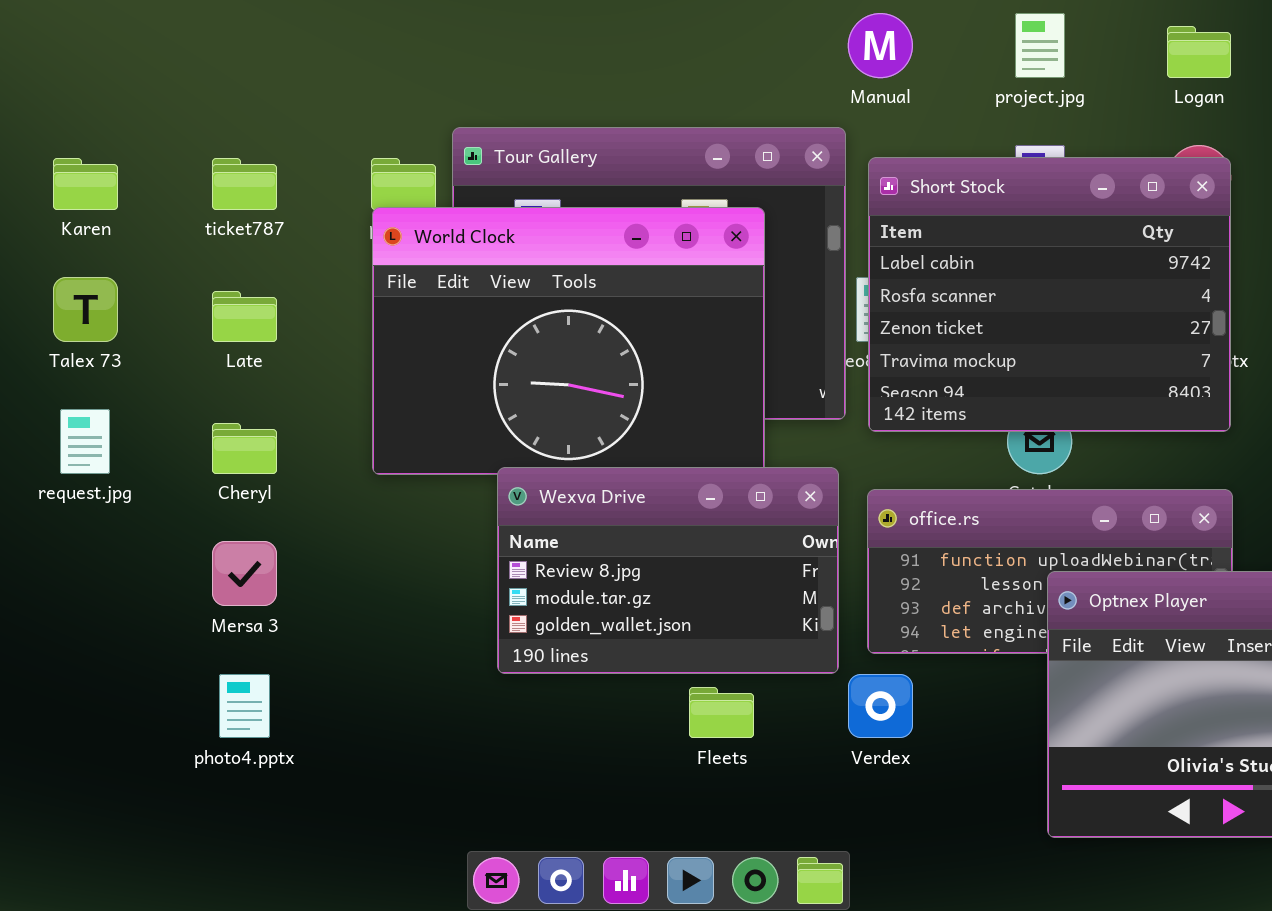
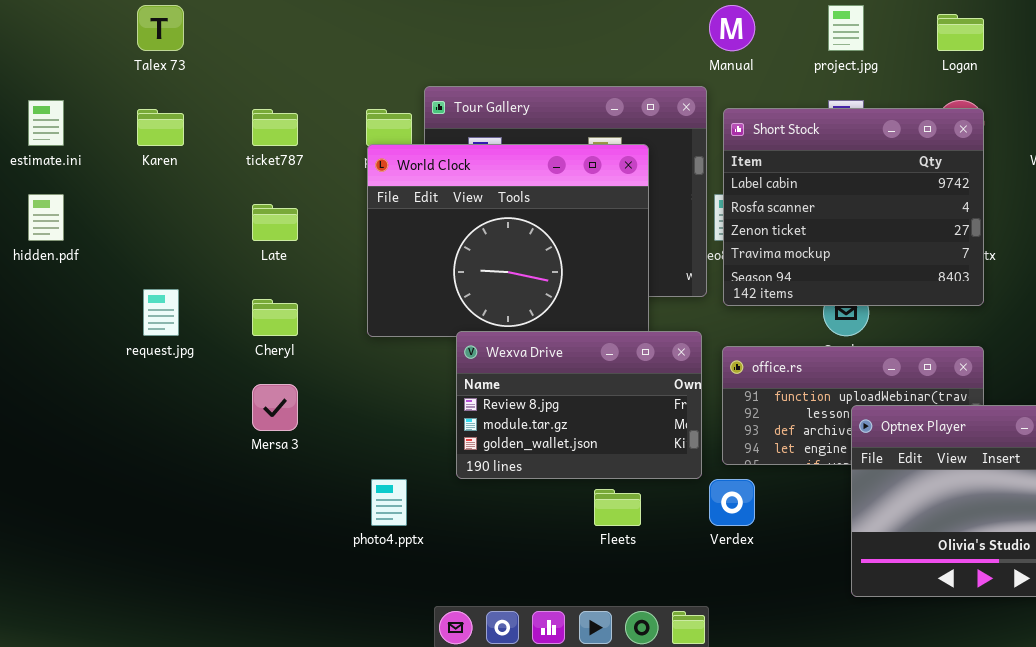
Talex 73: [53,277,118,342] -> [137,5,184,51], moved
photo4.pptx: [219,674,270,738] -> [371,479,407,526], moved

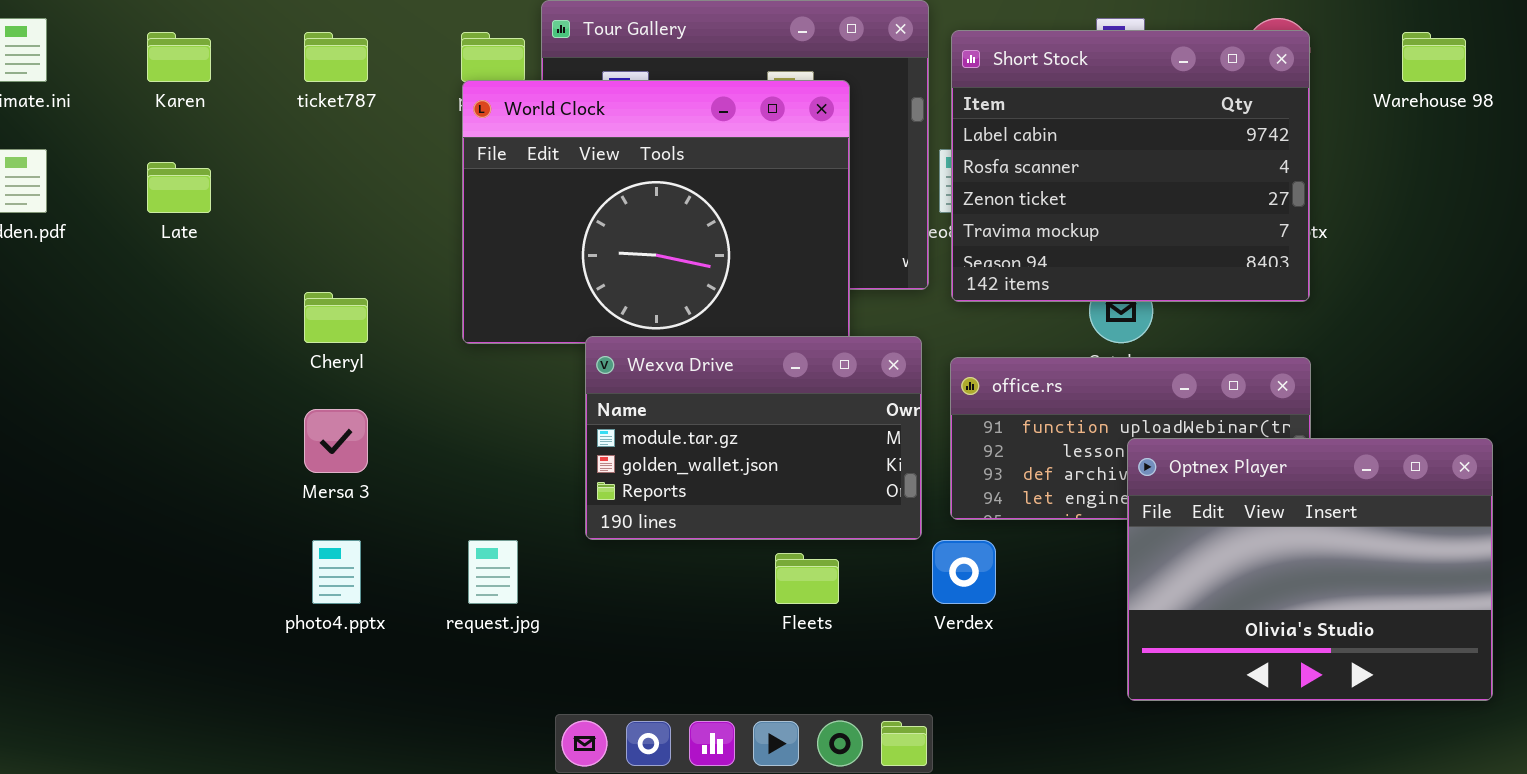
Late: [252,204,298,241] -> [147,162,211,213], moved
request.jpg: [143,289,179,336] -> [468,540,518,604], moved
Wexva Drive: [456,331,702,479] -> [585,336,922,540], scrolled down 1 row
photo4.pptx: [371,479,407,526] -> [312,540,361,604], moved

